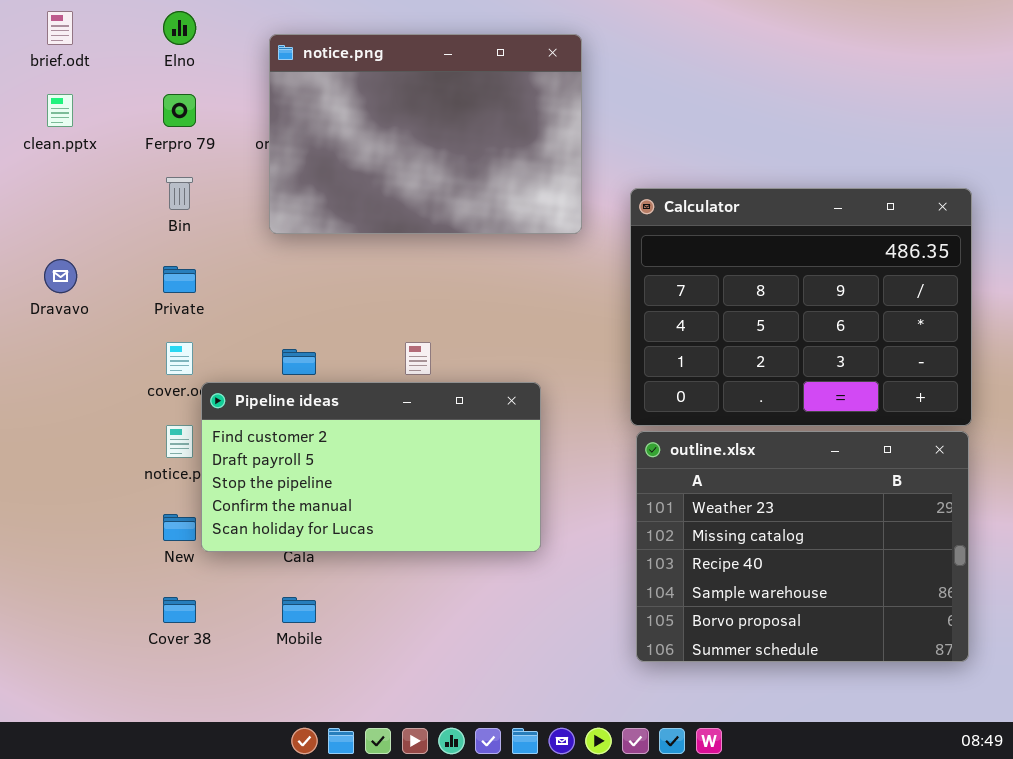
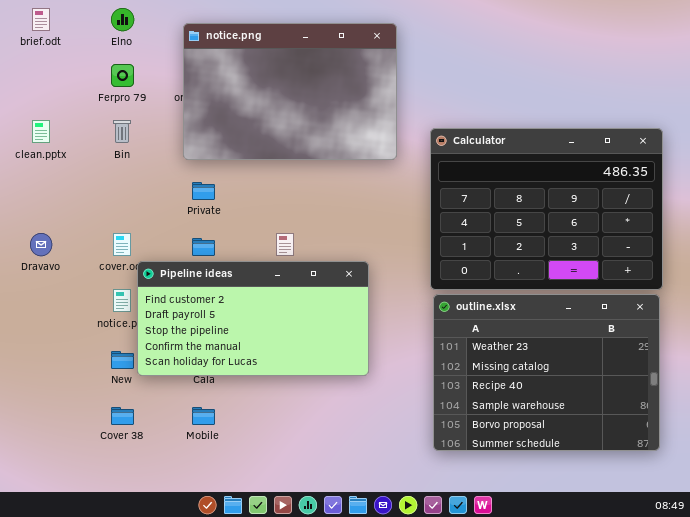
clean.pptx: [47,94,73,127] -> [32,120,50,143], moved
Dravavo: [44,259,77,293] -> [30,233,52,256], moved
Private: [163,266,196,293] -> [192,182,215,200], moved

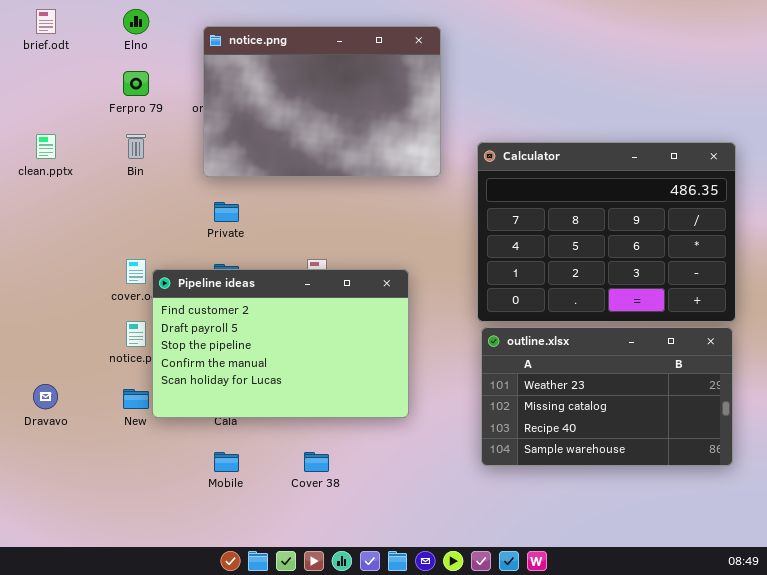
Dravavo: [30,233,52,256] -> [33,384,58,409], moved
Pipeline ideas: [137,261,369,376] -> [152,269,409,418], resized
outline.xlsx: [433,294,660,451] -> [481,327,733,466], resized
Cover 38: [111,407,134,425] -> [304,452,329,472], moved

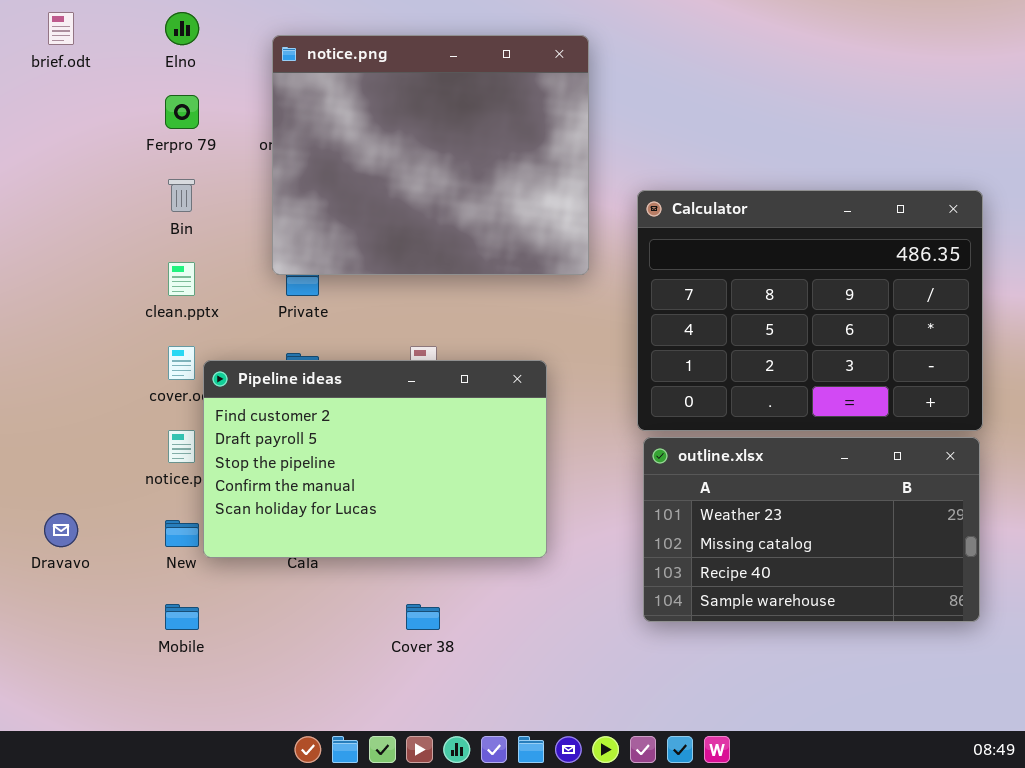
notice.png: [203,26,441,177] -> [272,35,589,275], resized
clean.pptx: [36,134,56,159] -> [168,262,195,296], moved
Mobile: [214,452,239,472] -> [165,604,199,630], moved

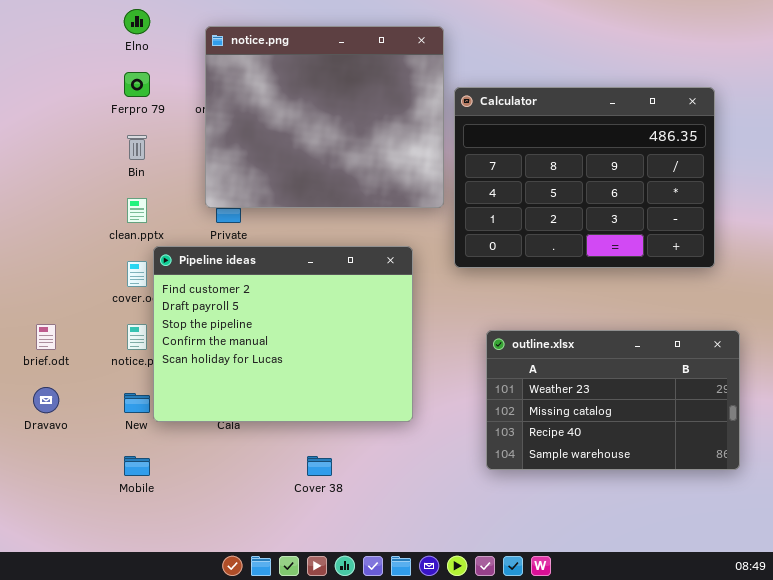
brief.odt: [48,12,74,45] -> [36,324,56,350], moved
Calculator: [637,190,983,431] -> [454,87,715,268], moved
Pipeline ideas: [203,360,547,558] -> [153,246,413,422], resized

